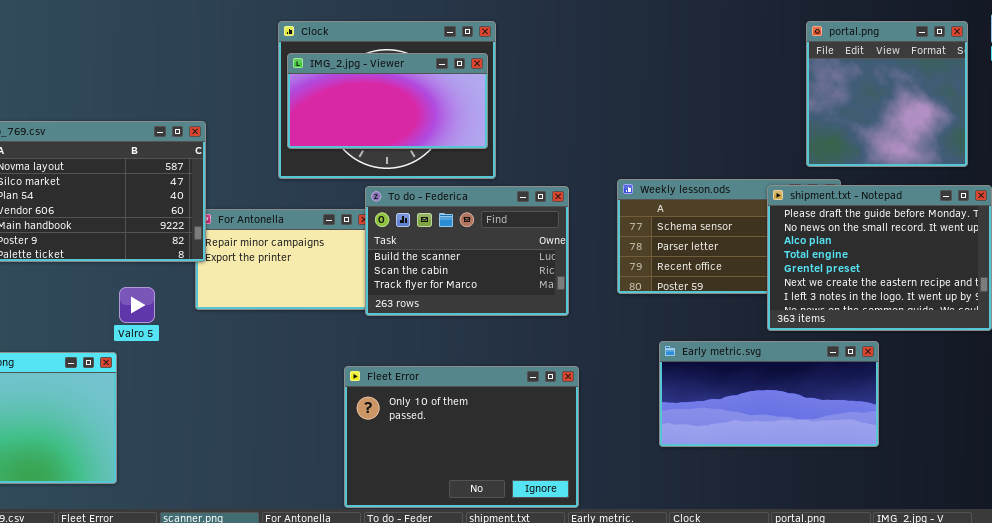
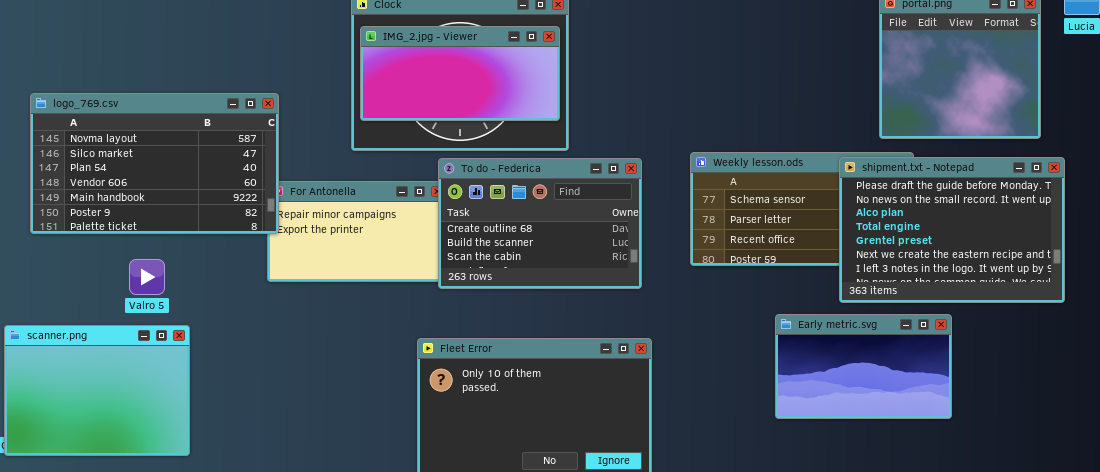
To do - Federica: [365,186,569,316] -> [438,158,642,289], scrolled up 1 row
Valro 5: [119,287,155,323] -> [129,259,165,295], moved
Early metric.svg: [659,341,879,447] -> [775,314,952,419], resized

